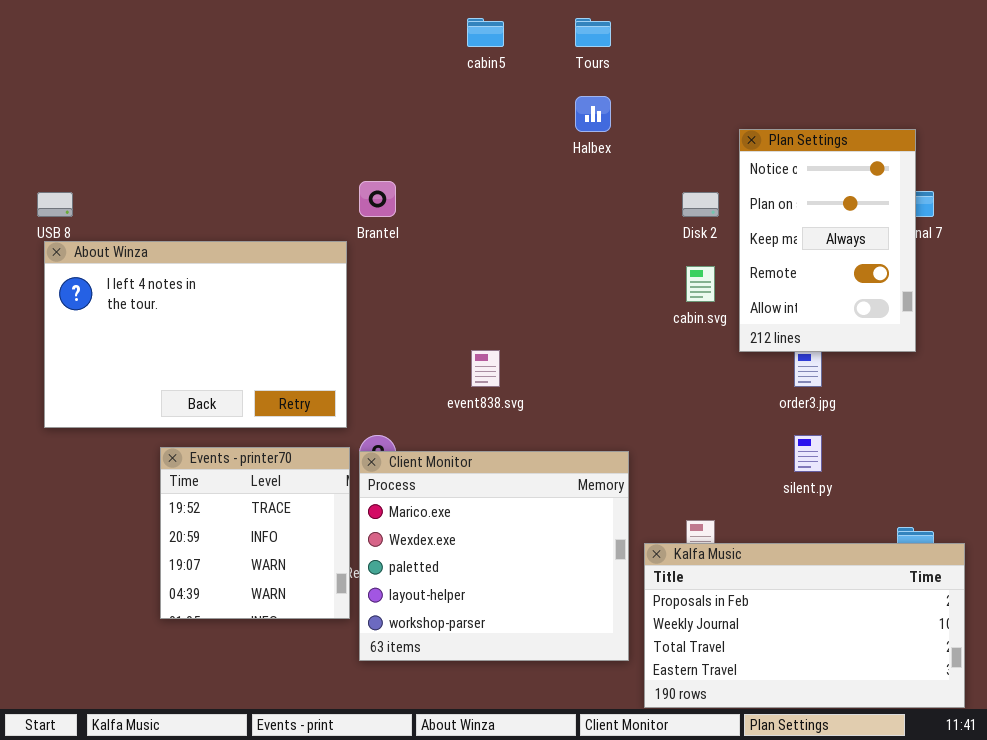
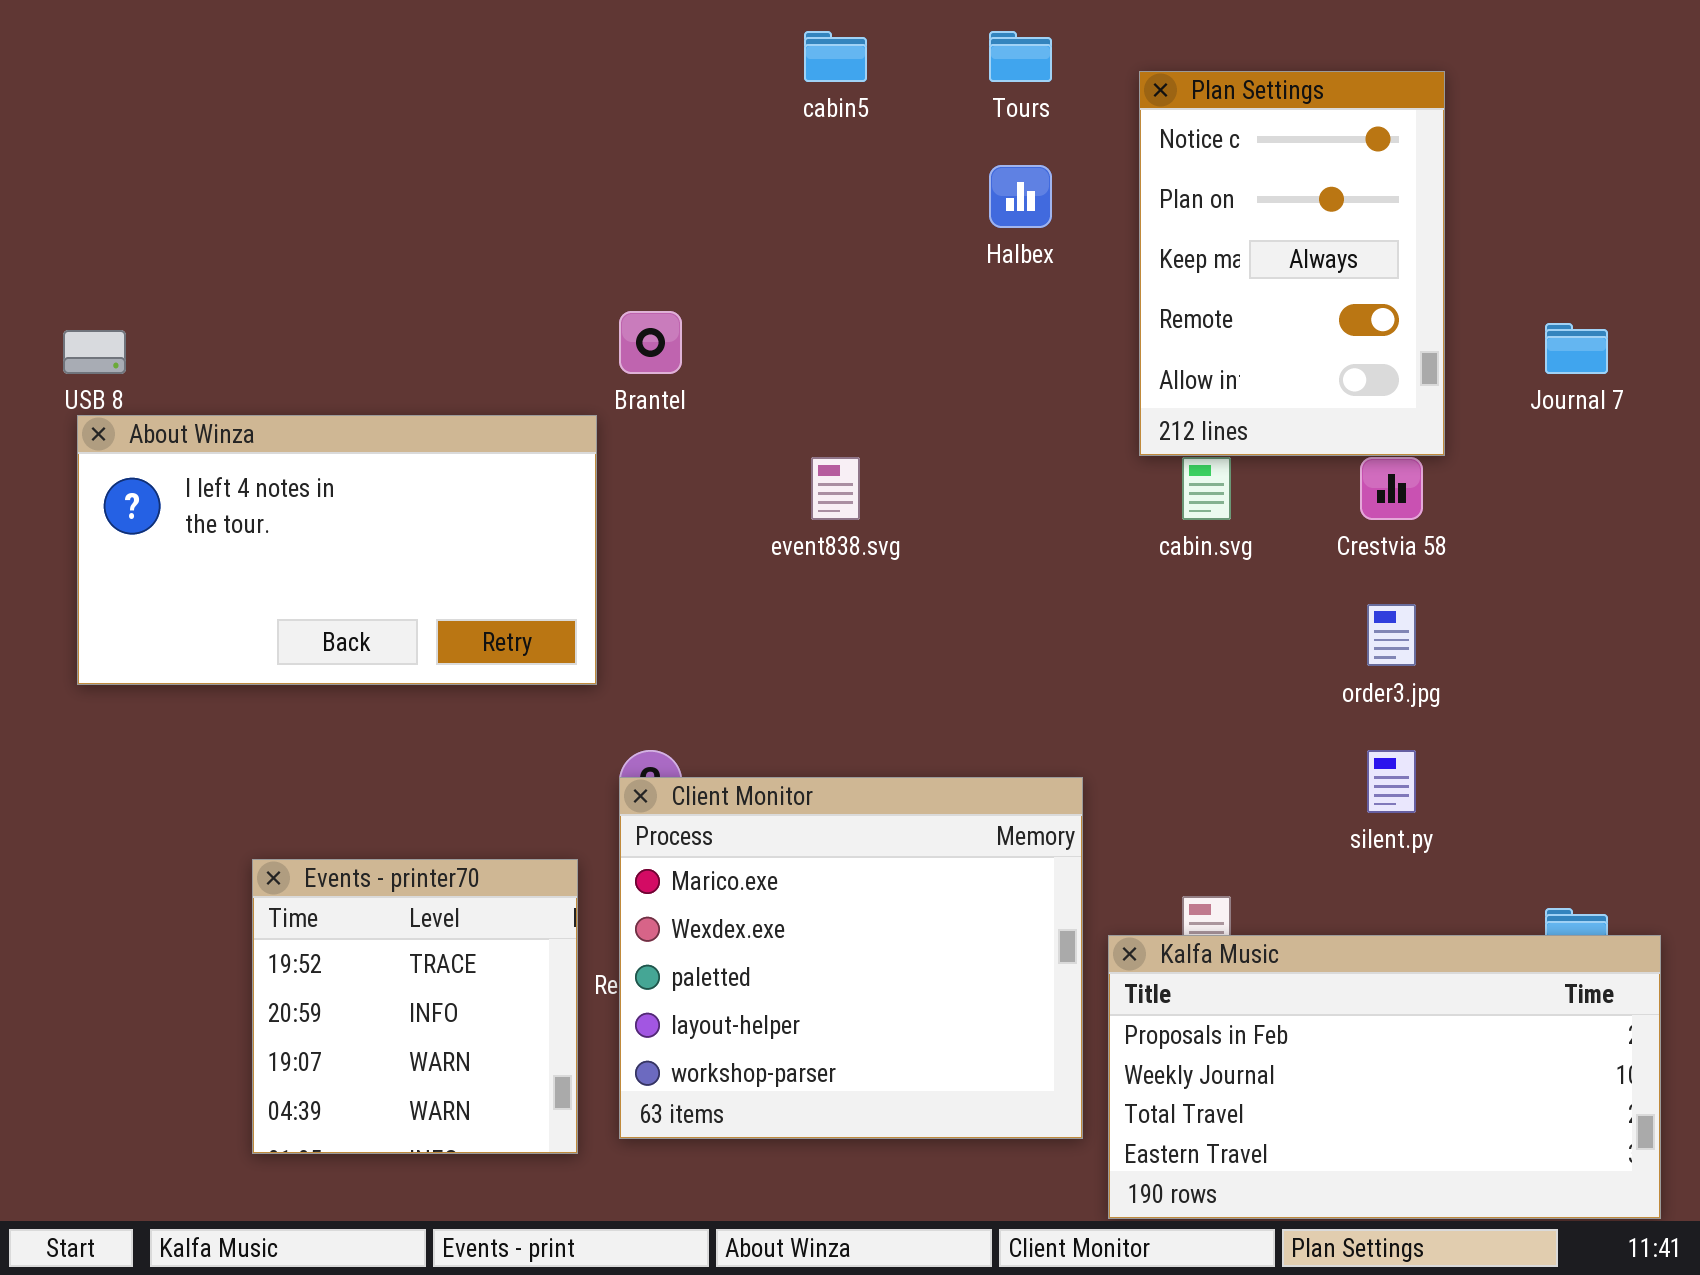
Plan Settings: [739,129,916,352] -> [1139,71,1445,456], moved
About Winza: [44,241,347,428] -> [77,415,597,685], resized
event838.svg: [471,350,500,387] -> [811,457,860,520], moved
Events - printer70: [160,447,350,619] -> [252,859,578,1154], moved

